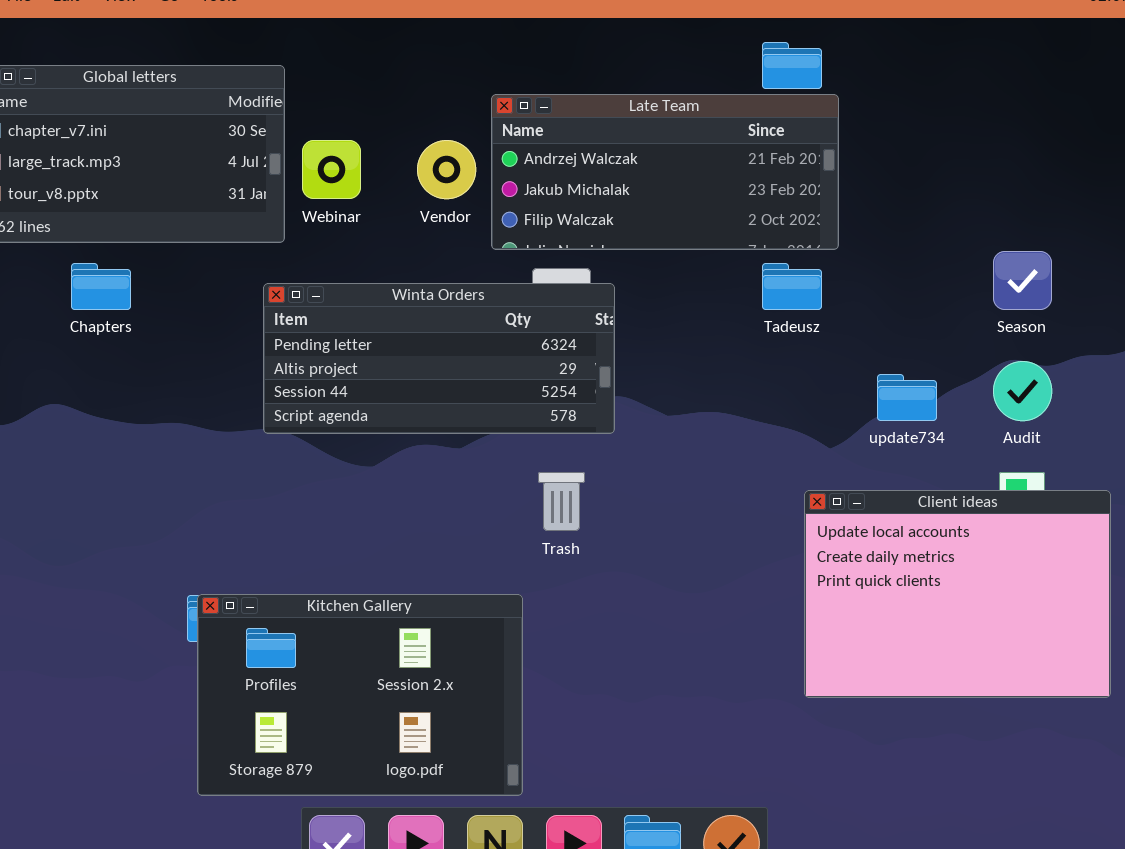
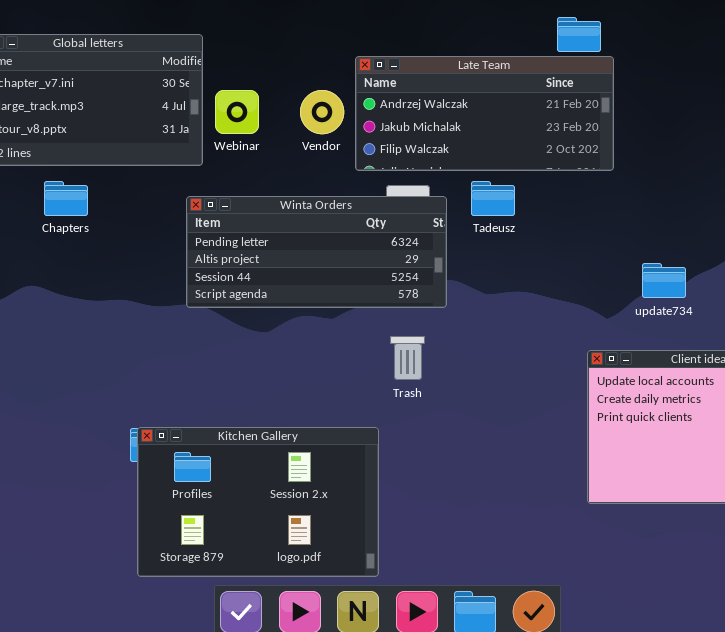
Tadeusz: [762,263,822,310] -> [471,181,515,216], moved

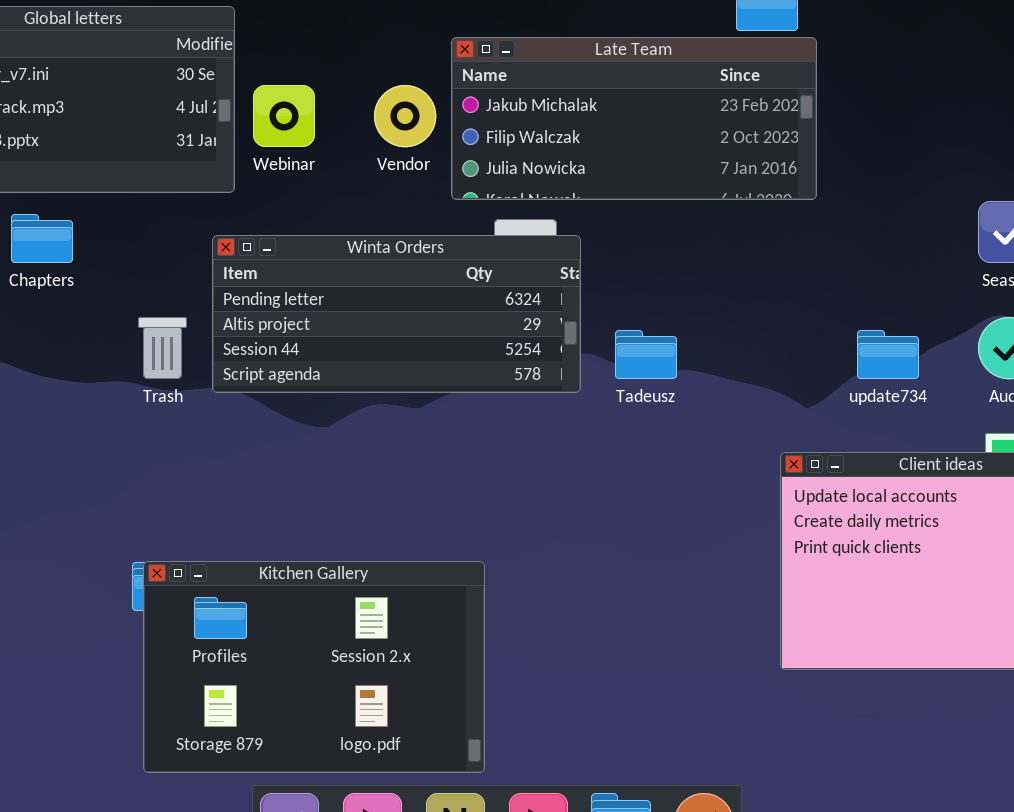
Late Team: [355,56,614,171] -> [451,37,817,200], scrolled down 1 row
Tadeusz: [471,181,515,216] -> [615,330,677,379], moved
Trash: [390,336,425,380] -> [138,317,187,379], moved

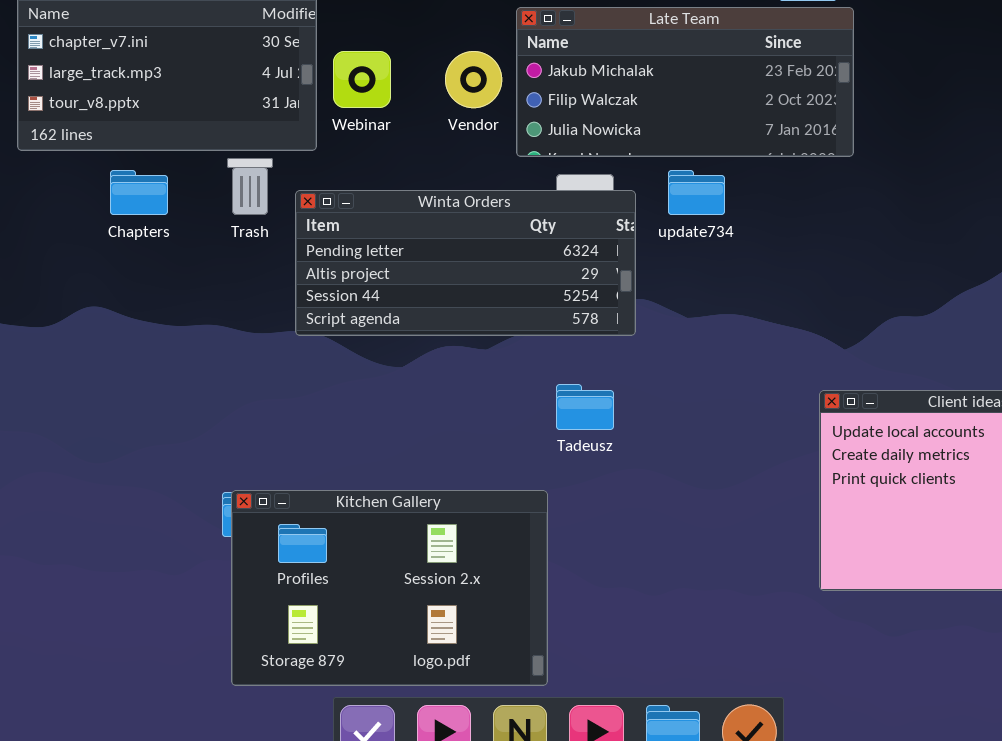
Trash: [138,317,187,379] -> [227,158,273,215], moved
Tadeusz: [615,330,677,379] -> [556,384,614,430], moved
update734: [857,330,919,379] -> [668,170,725,215], moved

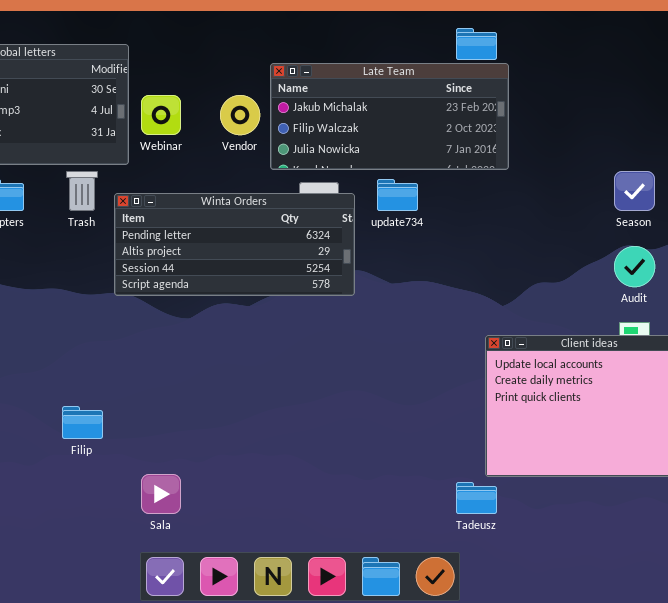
Tadeusz: [556,384,614,430] -> [456,482,497,514], moved
Kitchen Gallery: [231,490,548,686] -> none, closed

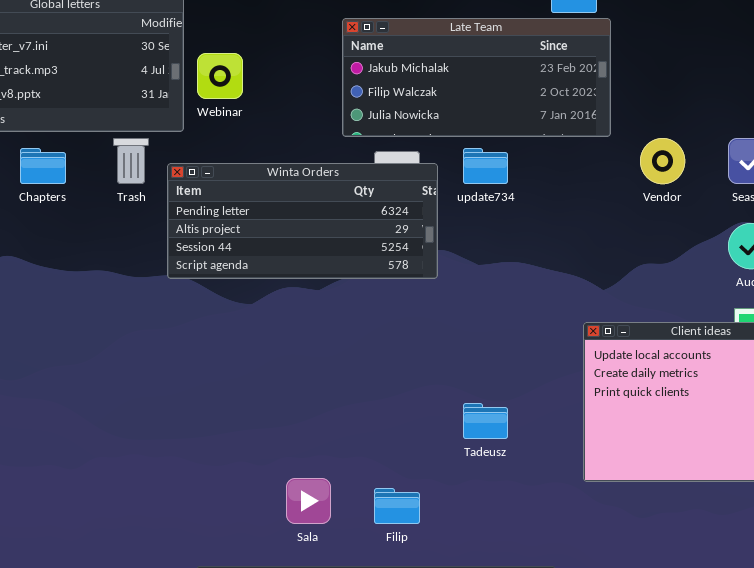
Vendor: [220,95,260,135] -> [640,138,685,184], moved
Filip: [62,406,103,439] -> [374,488,420,524], moved
Sala: [141,474,181,514] -> [286,478,331,524], moved
Tadeusz: [456,482,497,514] -> [463,403,508,439], moved

